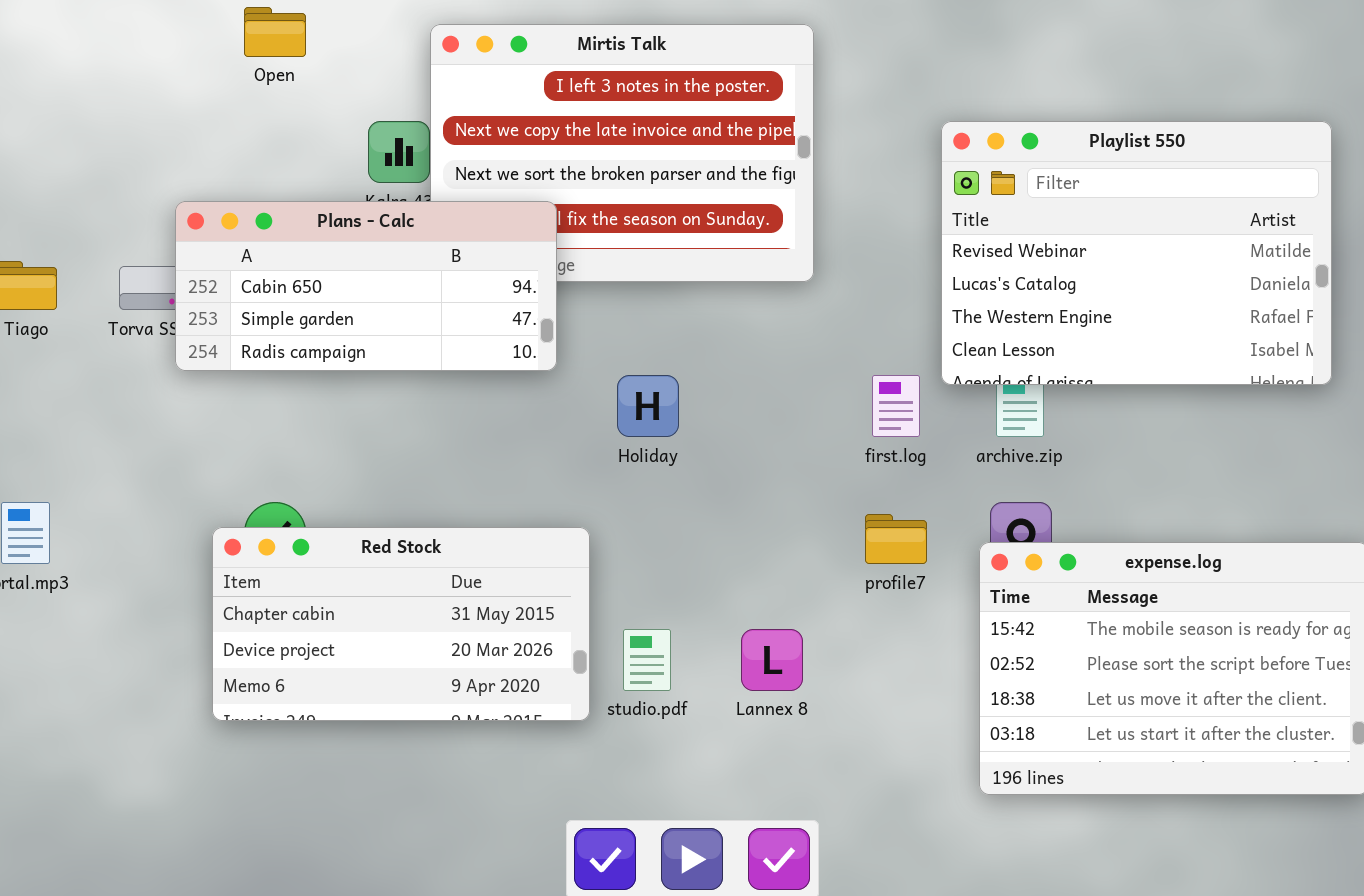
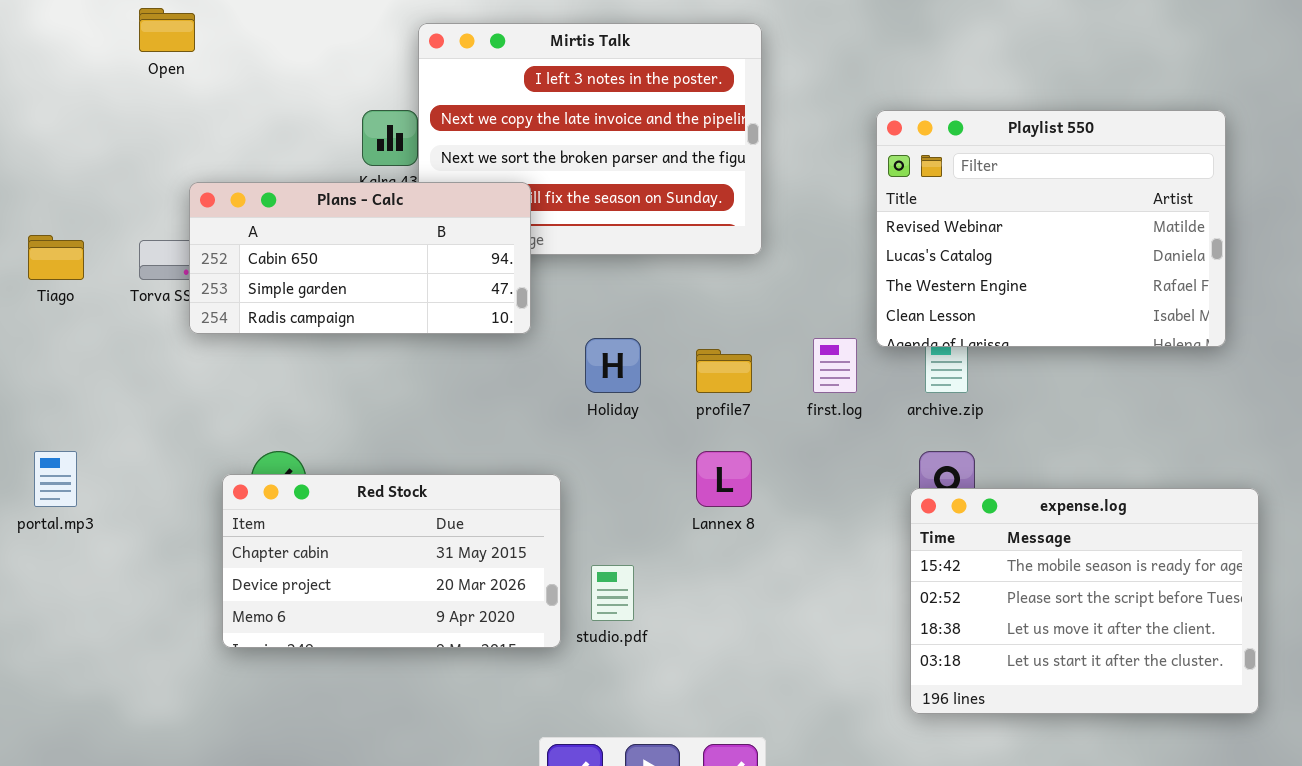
Open: [244,7,306,57] -> [139,8,195,52], moved
profile7: [865,514,927,564] -> [696,349,752,393], moved
Lannex 8: [741,629,803,691] -> [696,451,752,507], moved

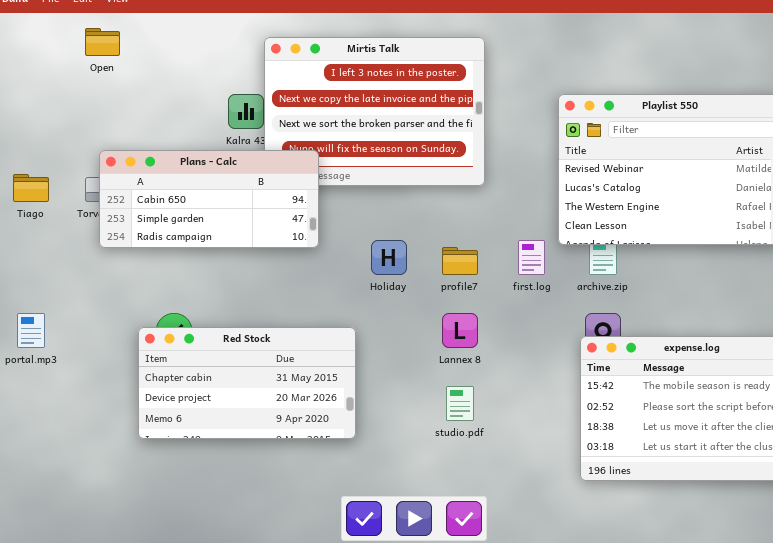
Plans - Calc: [189,182,531,334] -> [99,150,319,248], moved
studio.pdf: [591,565,634,621] -> [446,386,474,421], moved

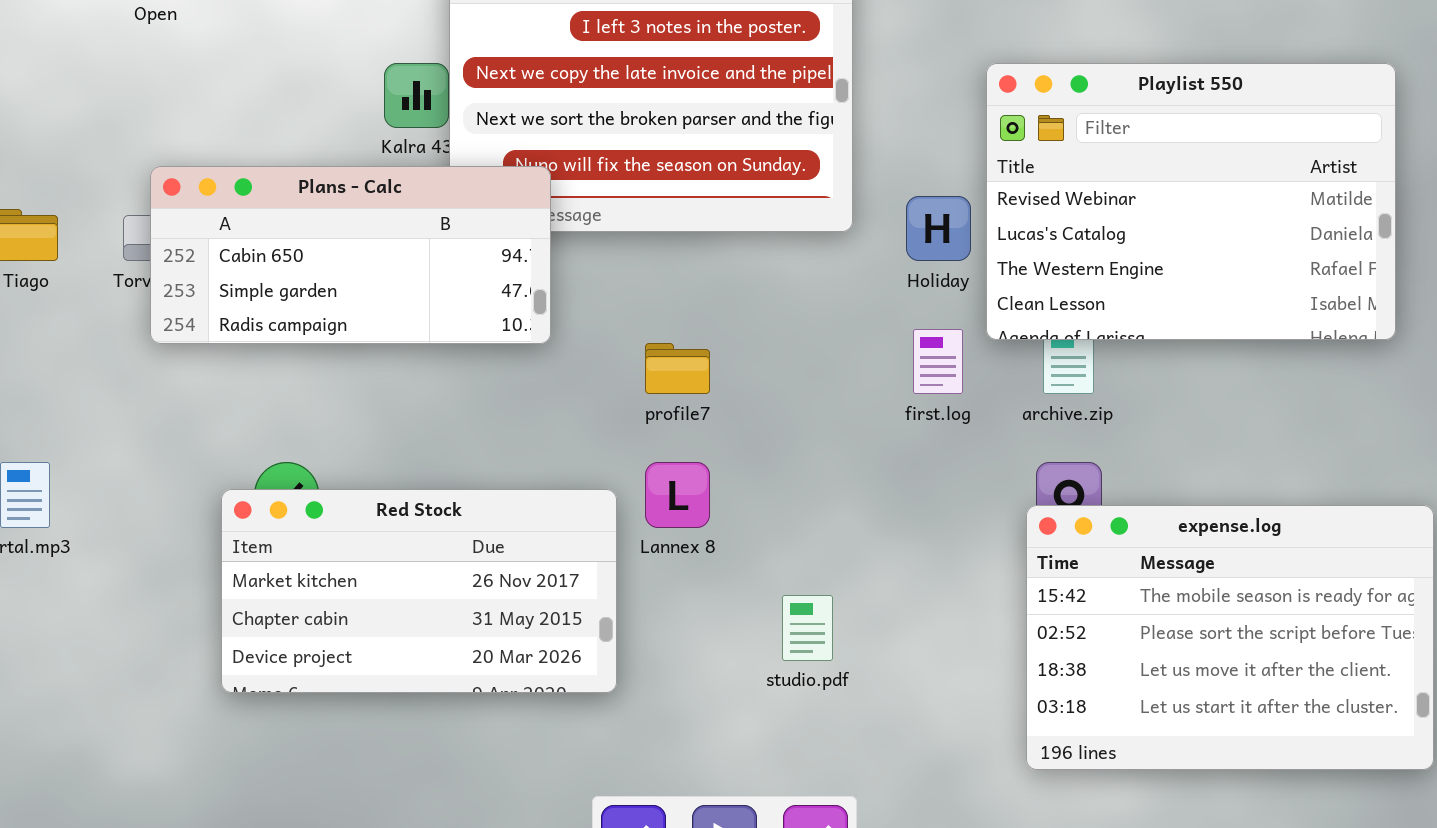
Holiday: [371,240,407,275] -> [906,196,971,261], moved
profile7: [442,247,478,275] -> [645,343,710,394], moved
Lannex 8: [442,313,478,348] -> [645,462,710,528], moved
Red Stock: [138,327,356,439] -> [221,489,617,693], scrolled up 1 row

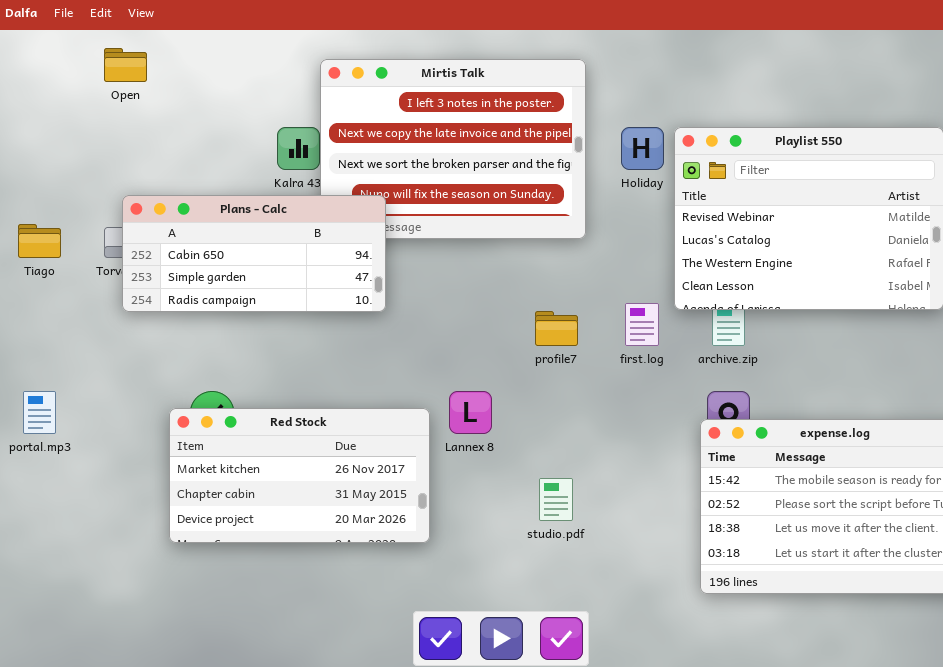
Holiday: [906,196,971,261] -> [621,127,664,170], moved
profile7: [645,343,710,394] -> [535,311,578,346], moved

